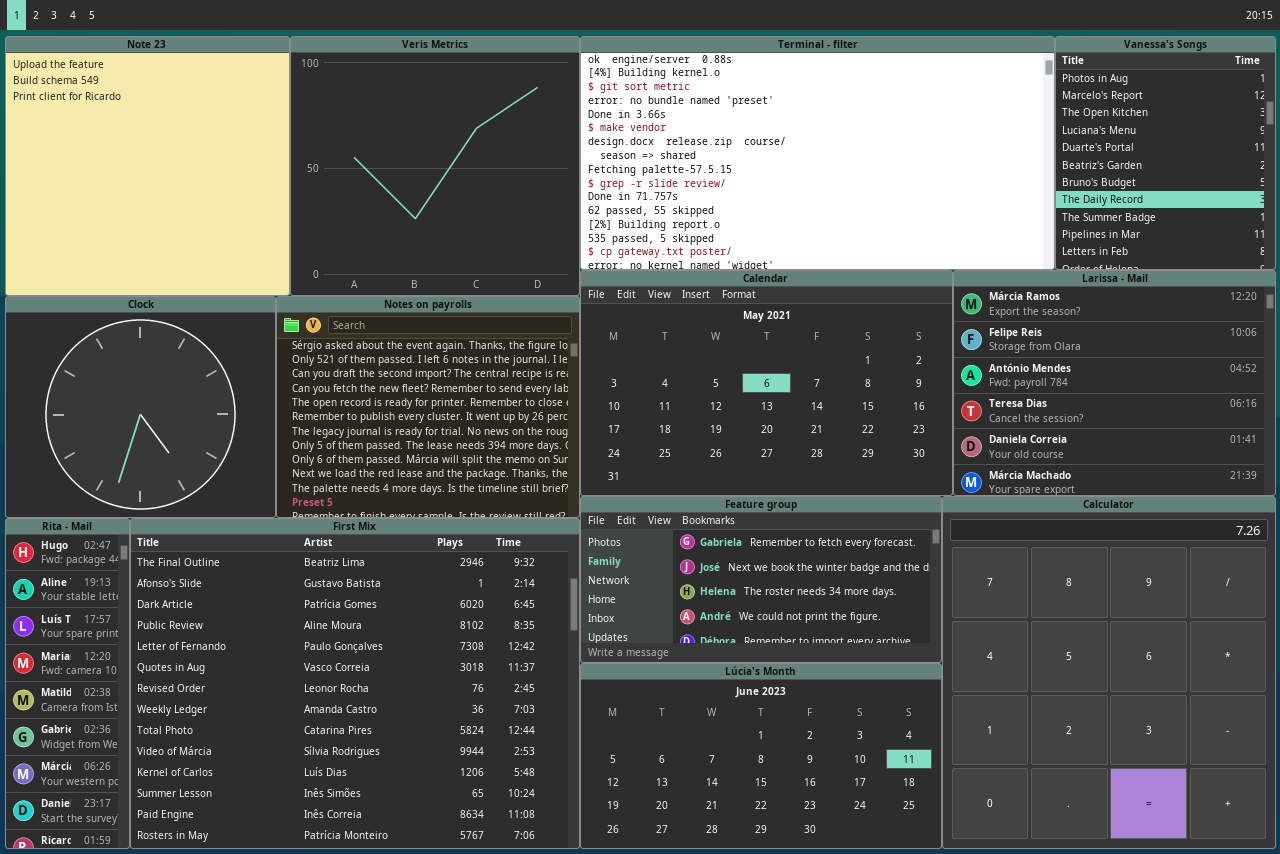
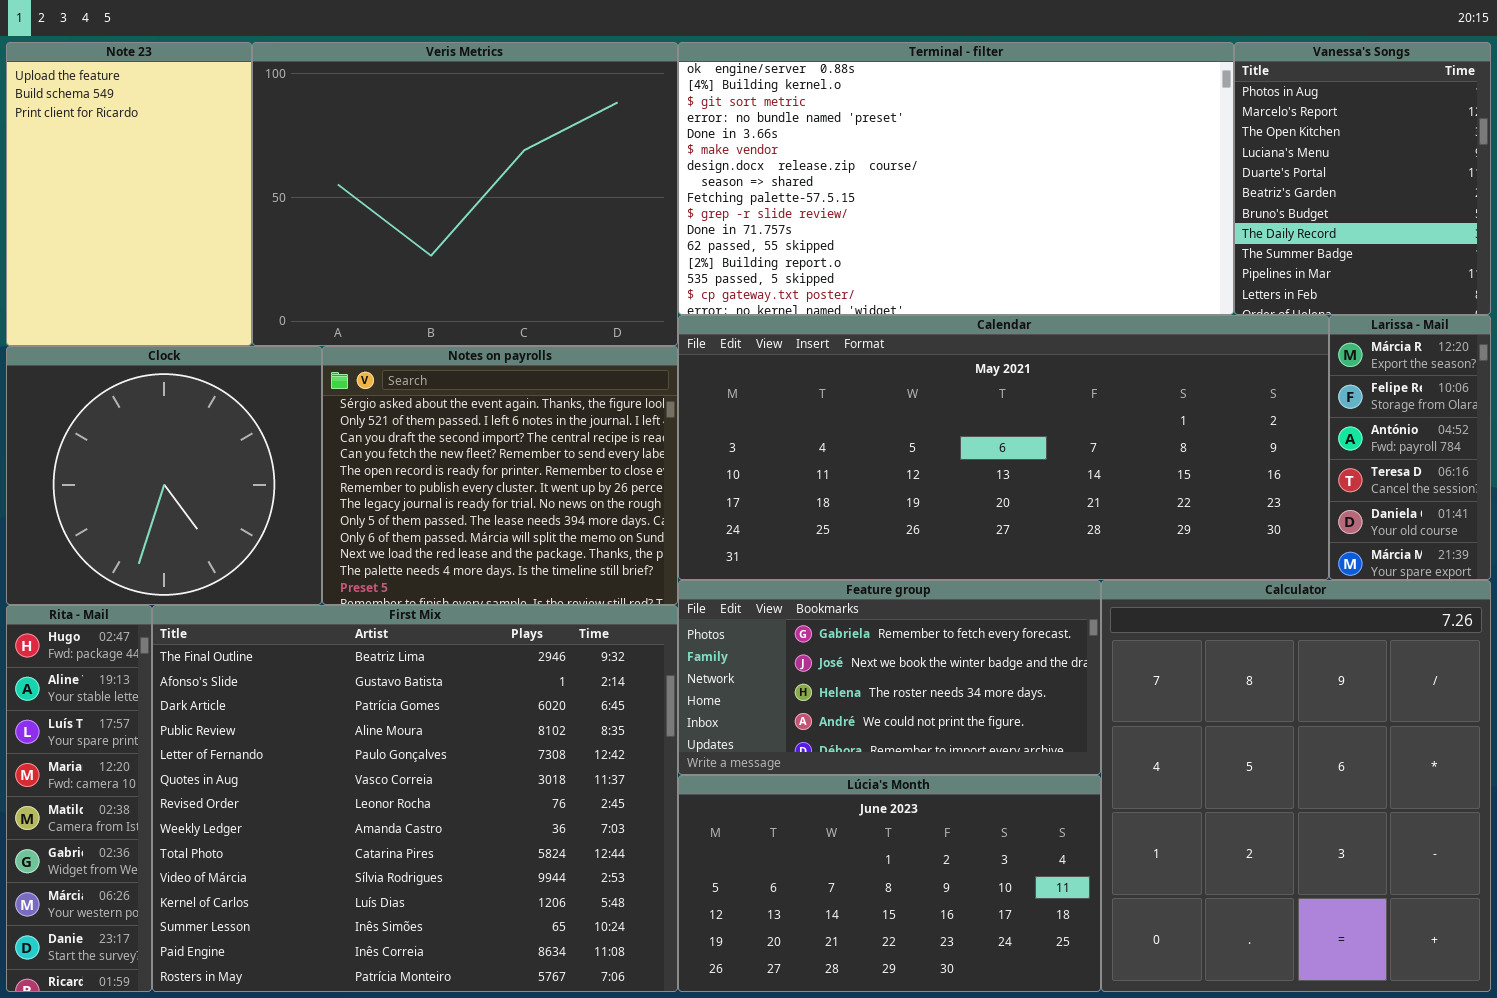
Note 23: [5,36,290,296] -> [6,42,252,346], resized
Veris Metrics: [290,36,580,296] -> [252,42,678,346], resized
Calendar: [580,270,953,496] -> [678,315,1329,580], resized
Larissa - Mail: [953,270,1276,496] -> [1329,315,1491,580], resized

